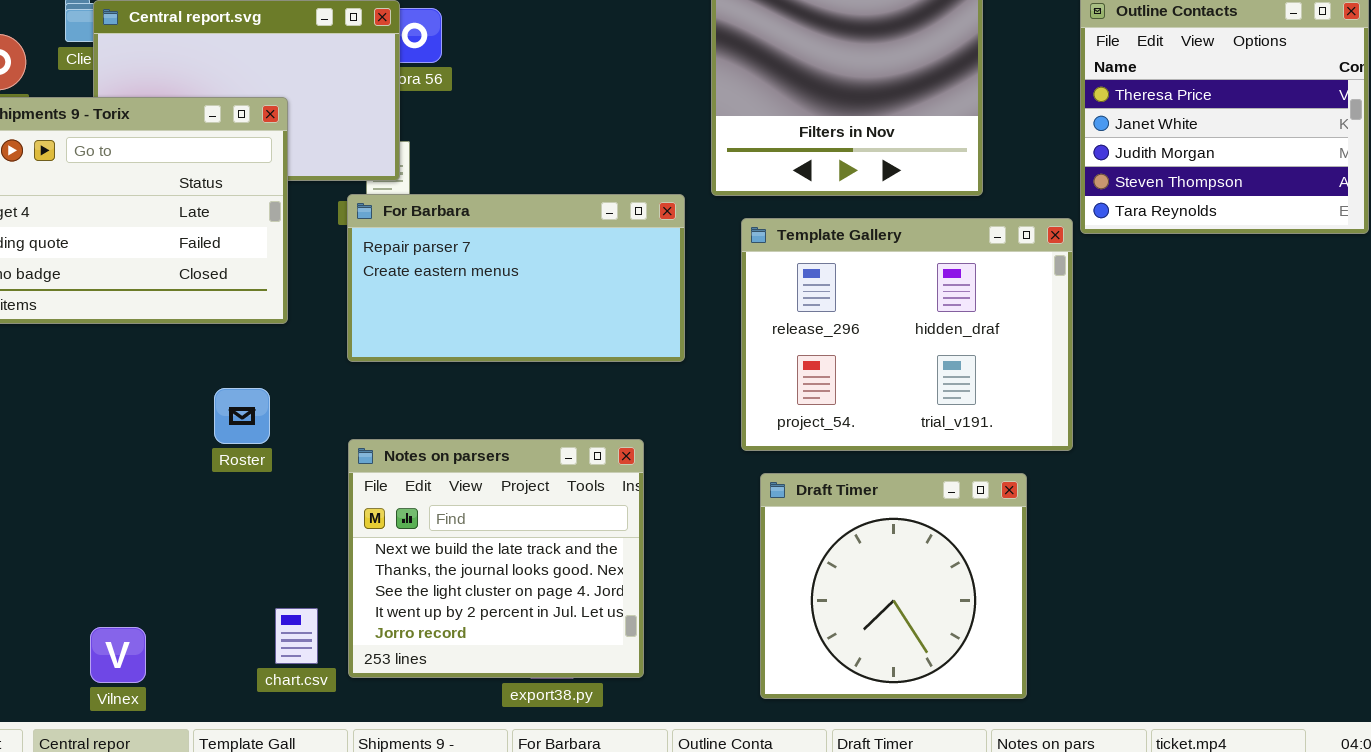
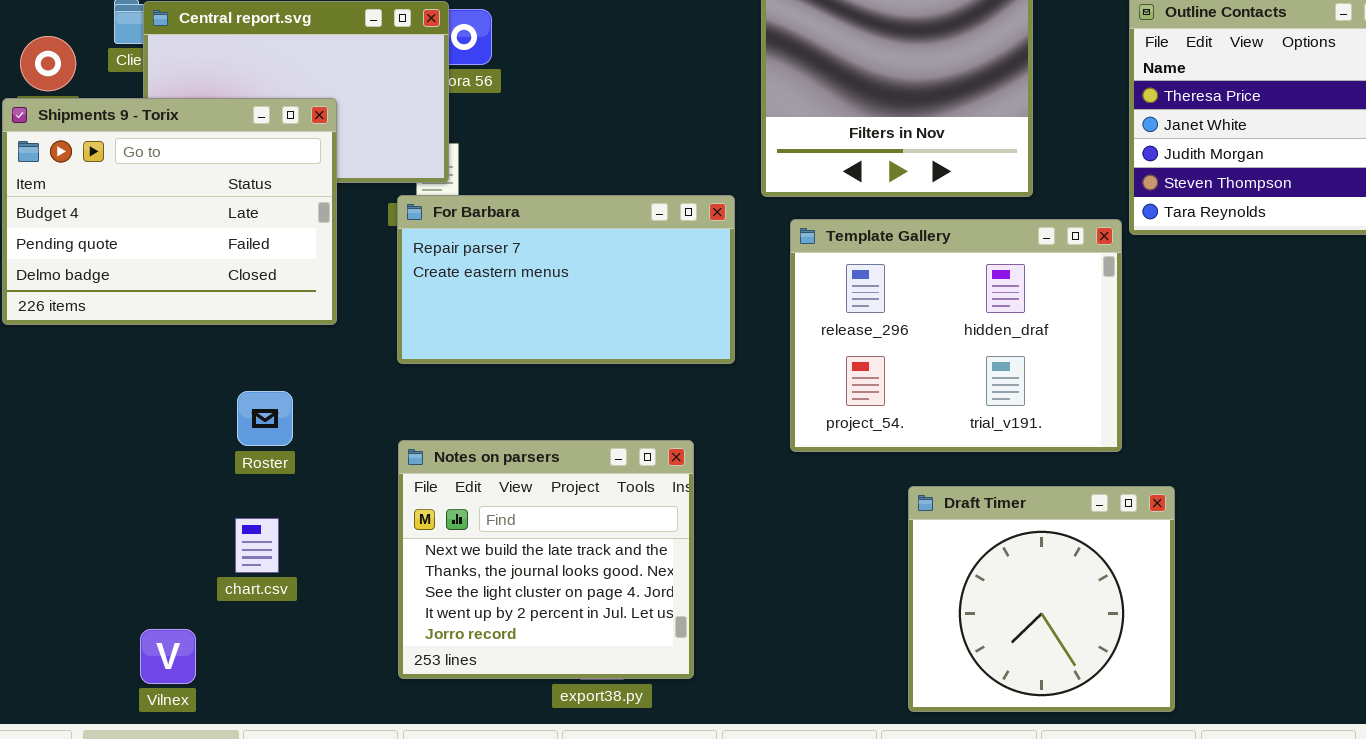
Roster: [214,388,270,444] -> [237,391,293,446], moved
Draft Timer: [760,473,1027,699] -> [908,486,1175,712], moved
chart.csv: [275,608,318,664] -> [235,518,279,573], moved

